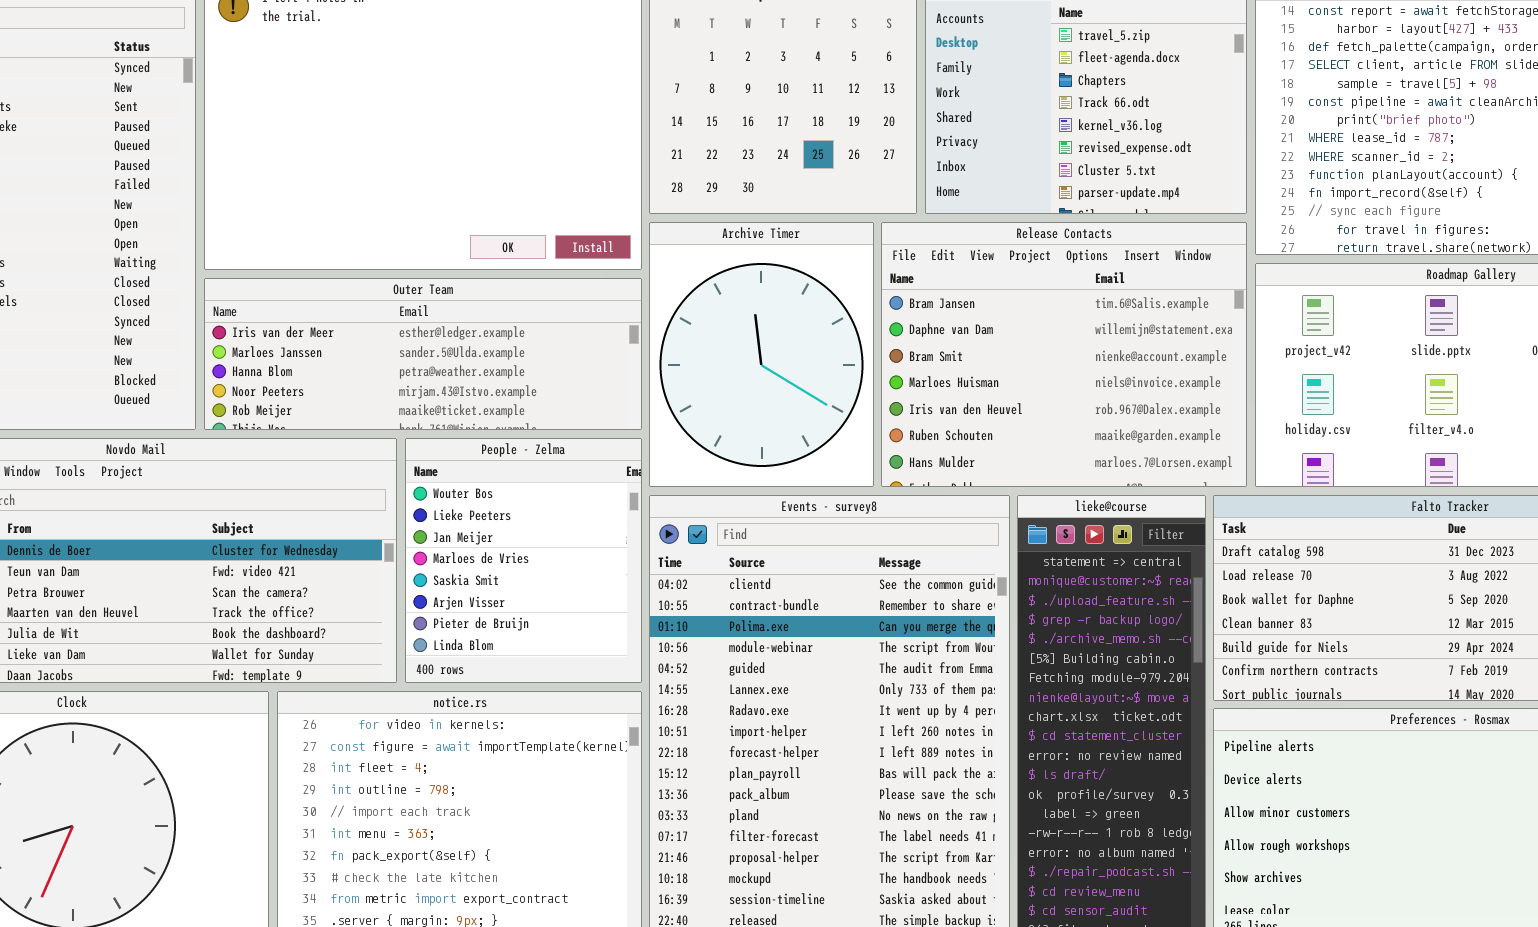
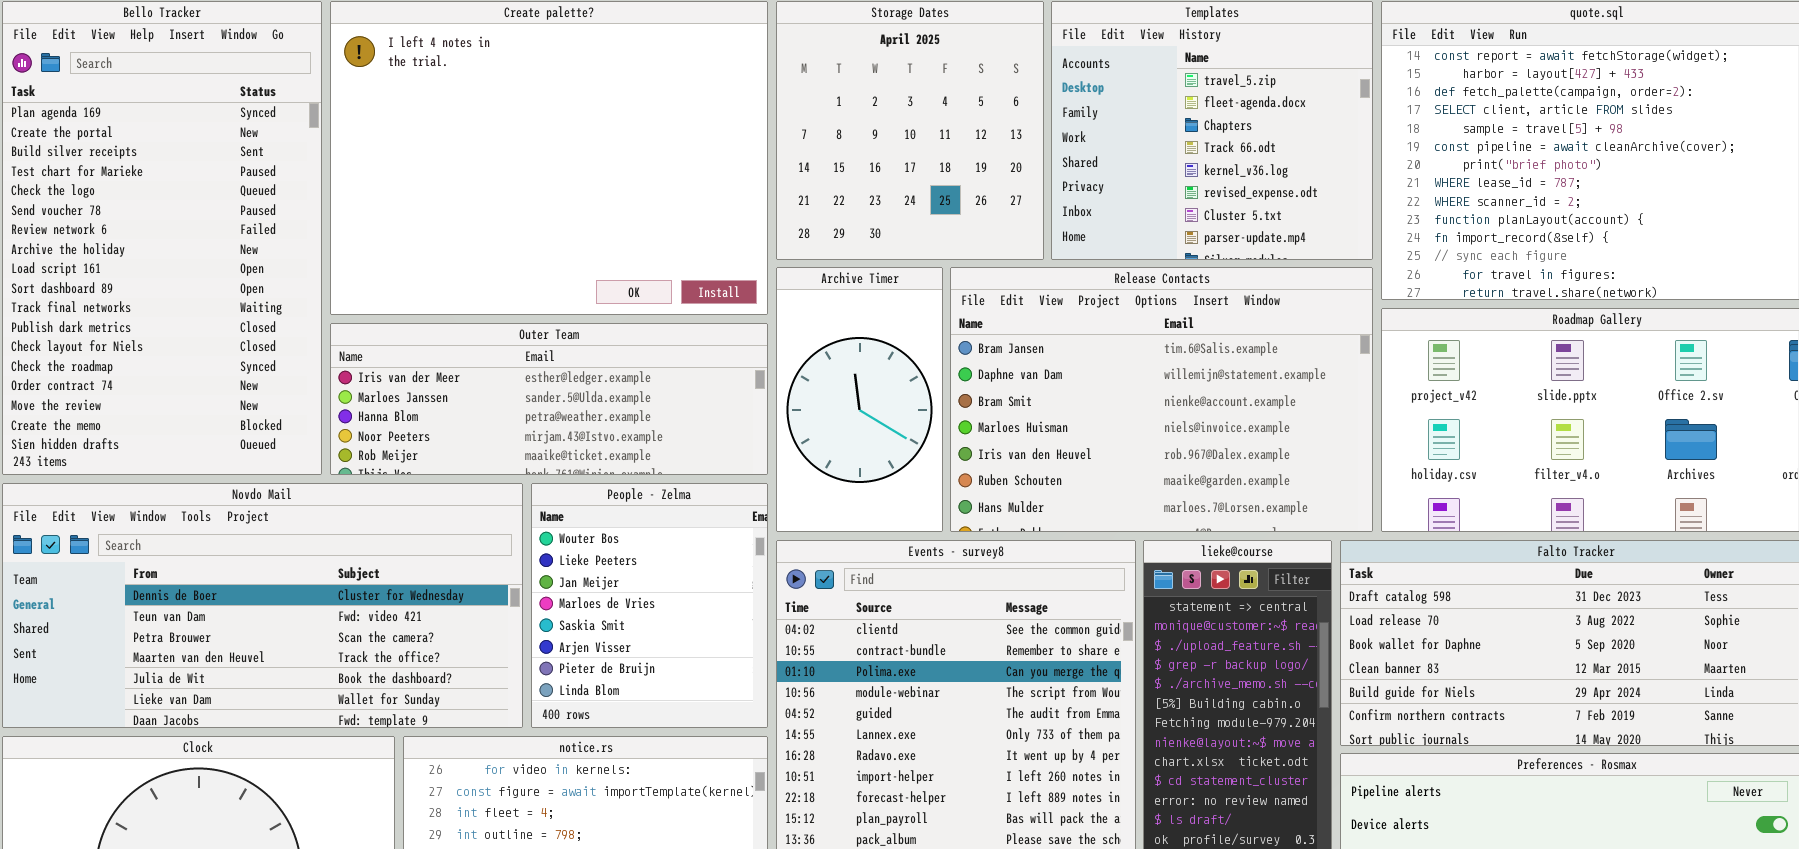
Archive Timer: [649,222,874,487] -> [776,267,943,532], resized
Release Contacts: [881,222,1247,487] -> [950,267,1373,532], resized

